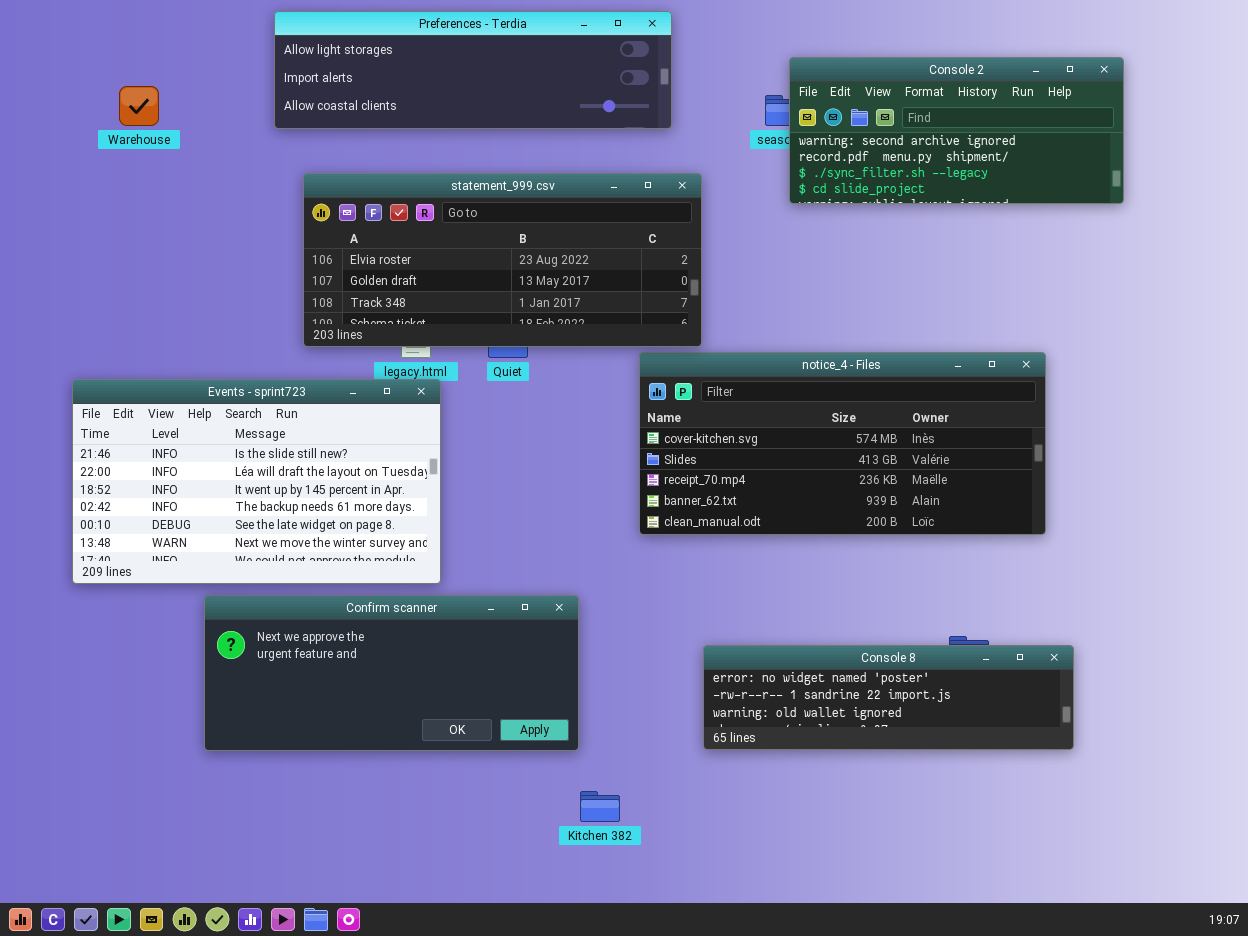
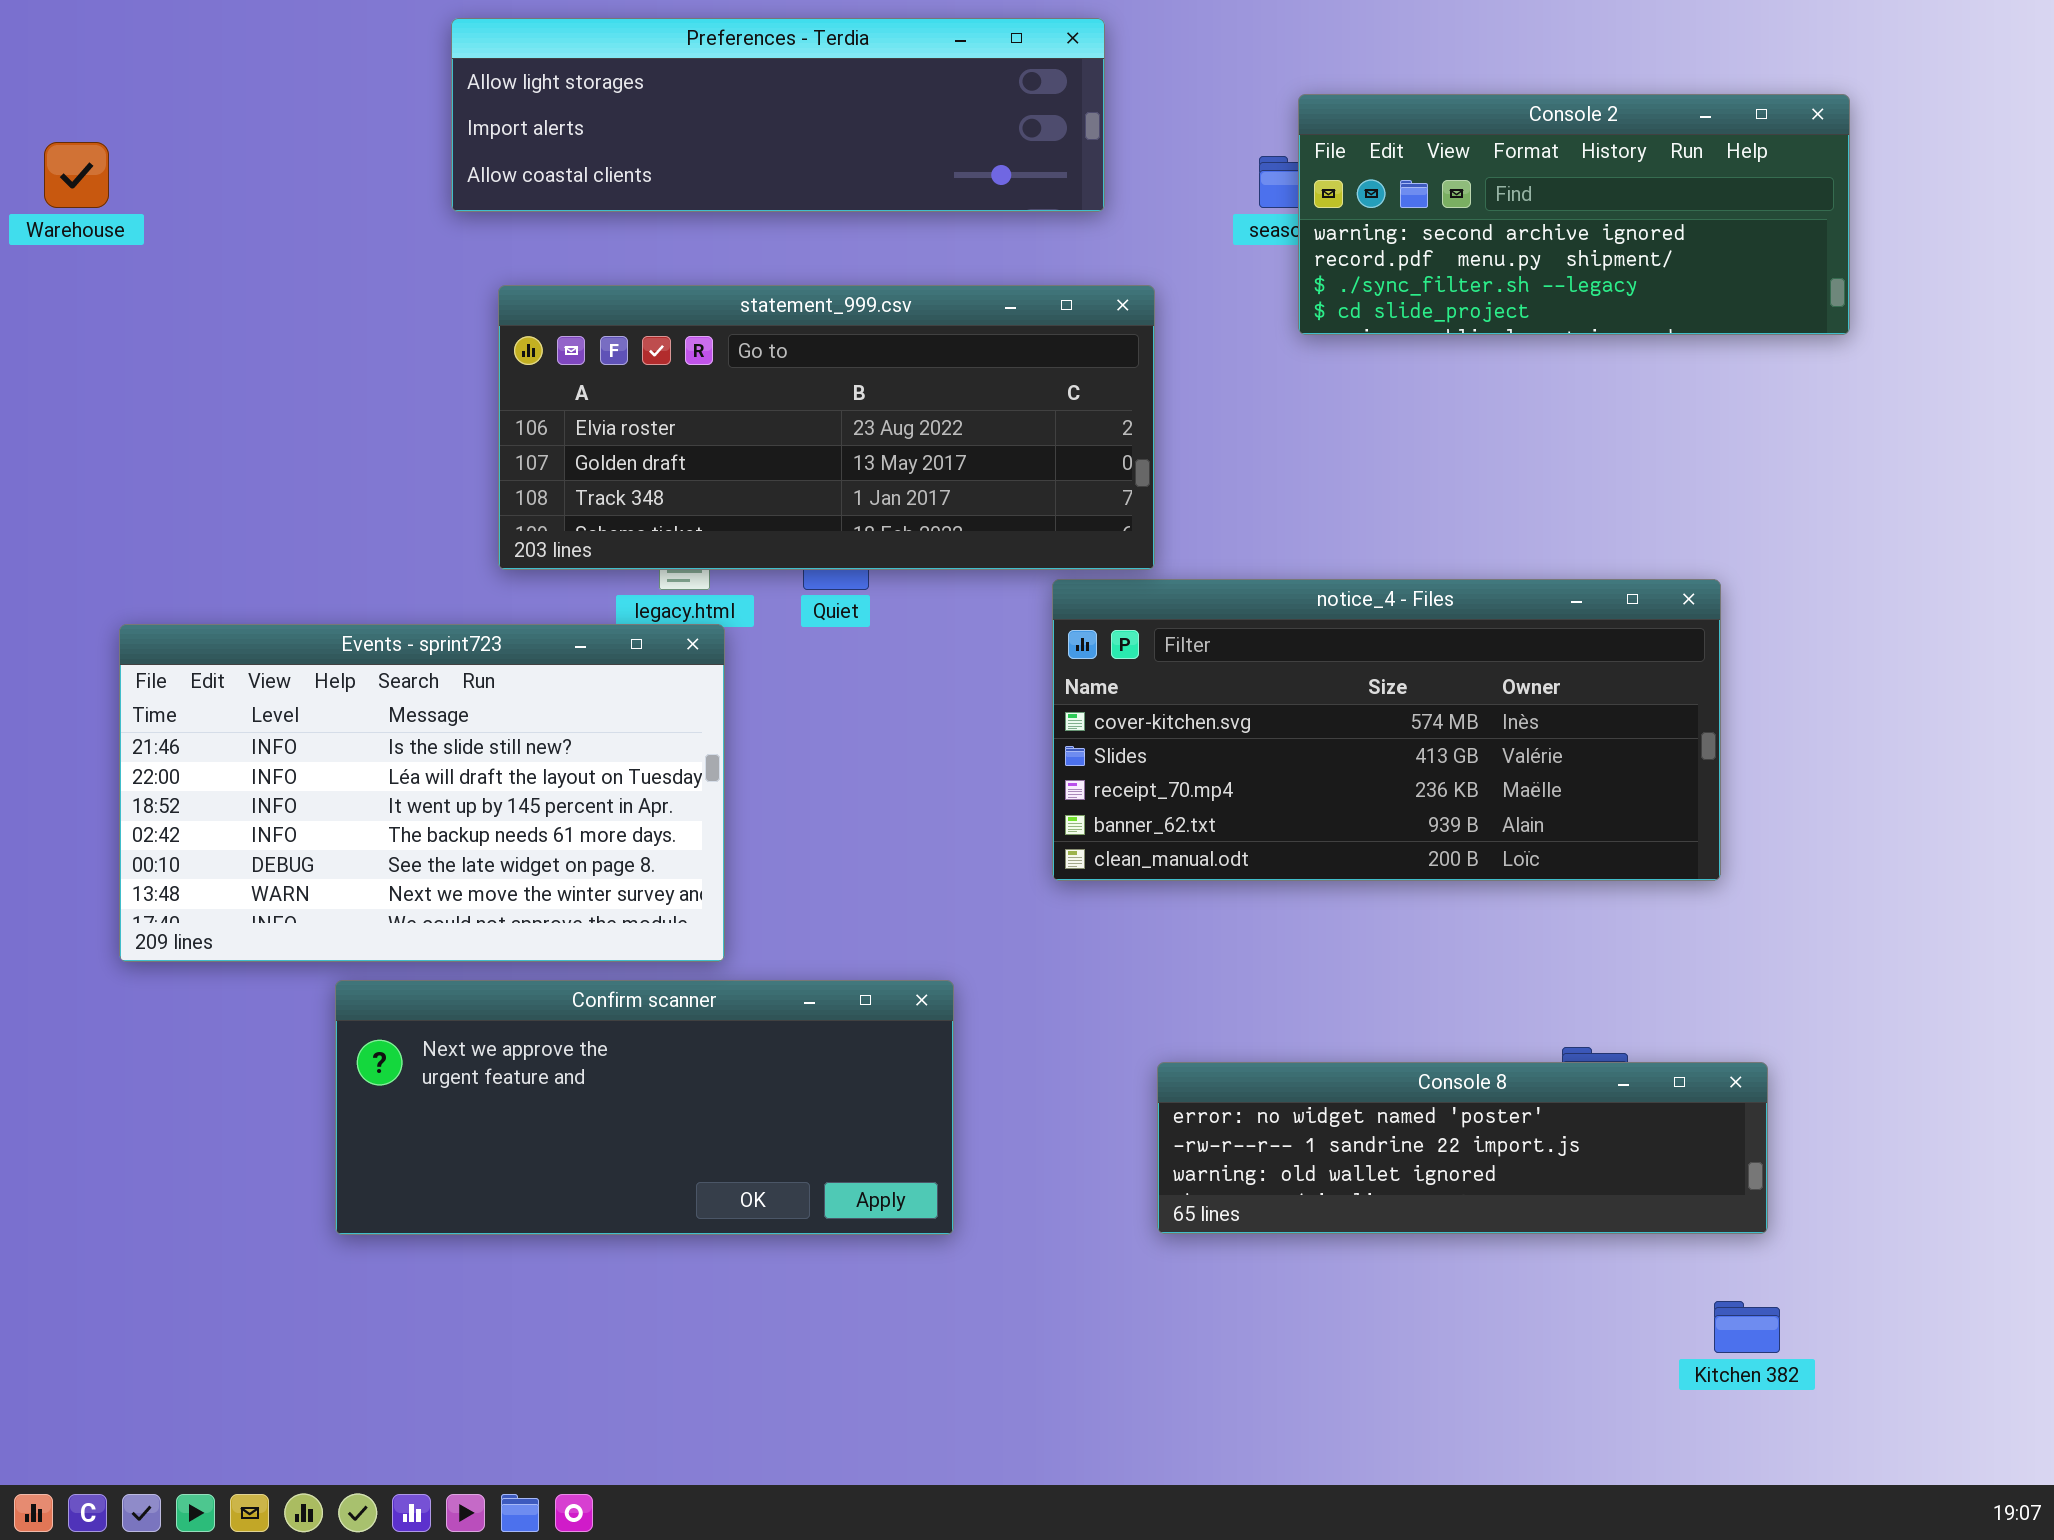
Warehouse: [119,86,159,126] -> [44,142,109,208], moved
Kitchen 382: [580,791,620,822] -> [1714,1301,1780,1353], moved

